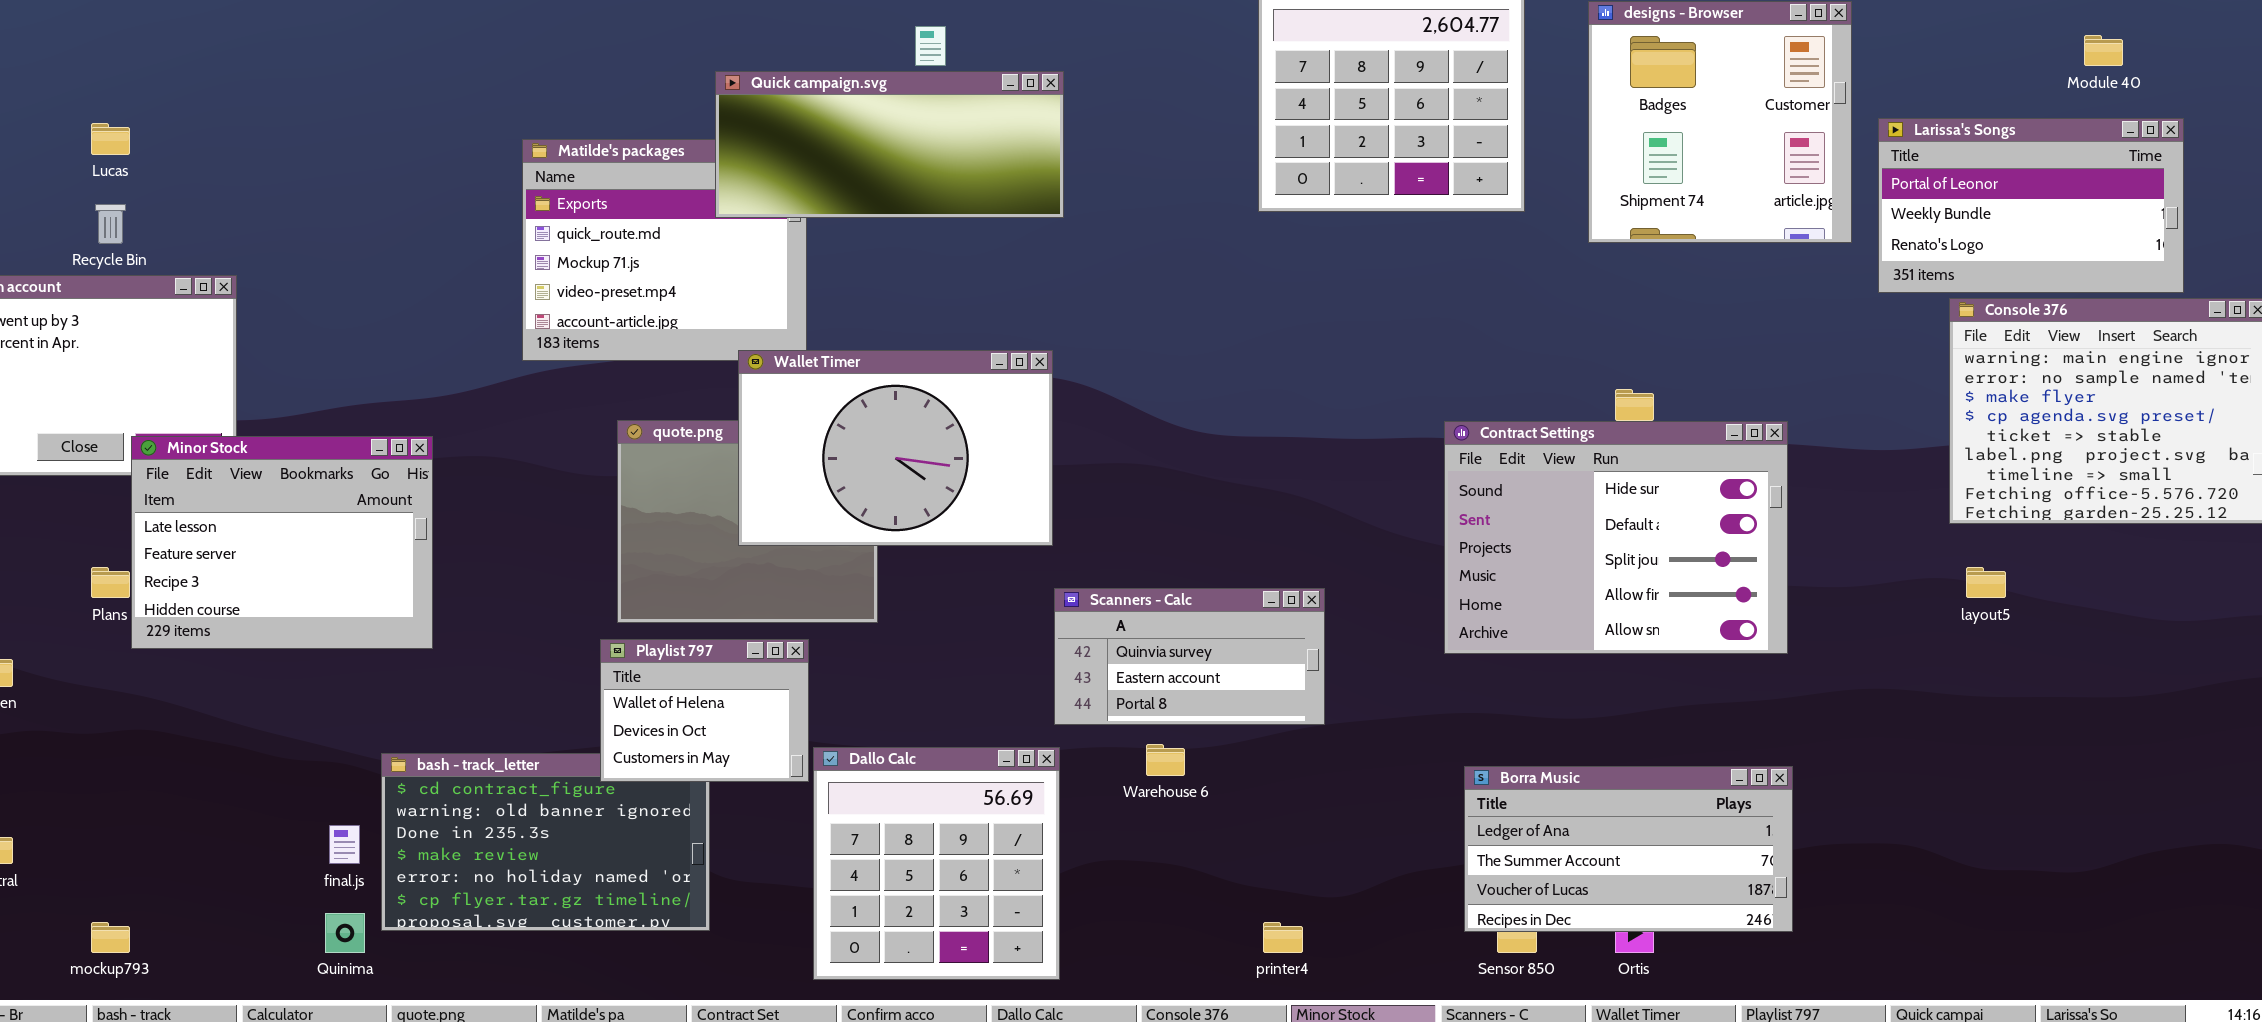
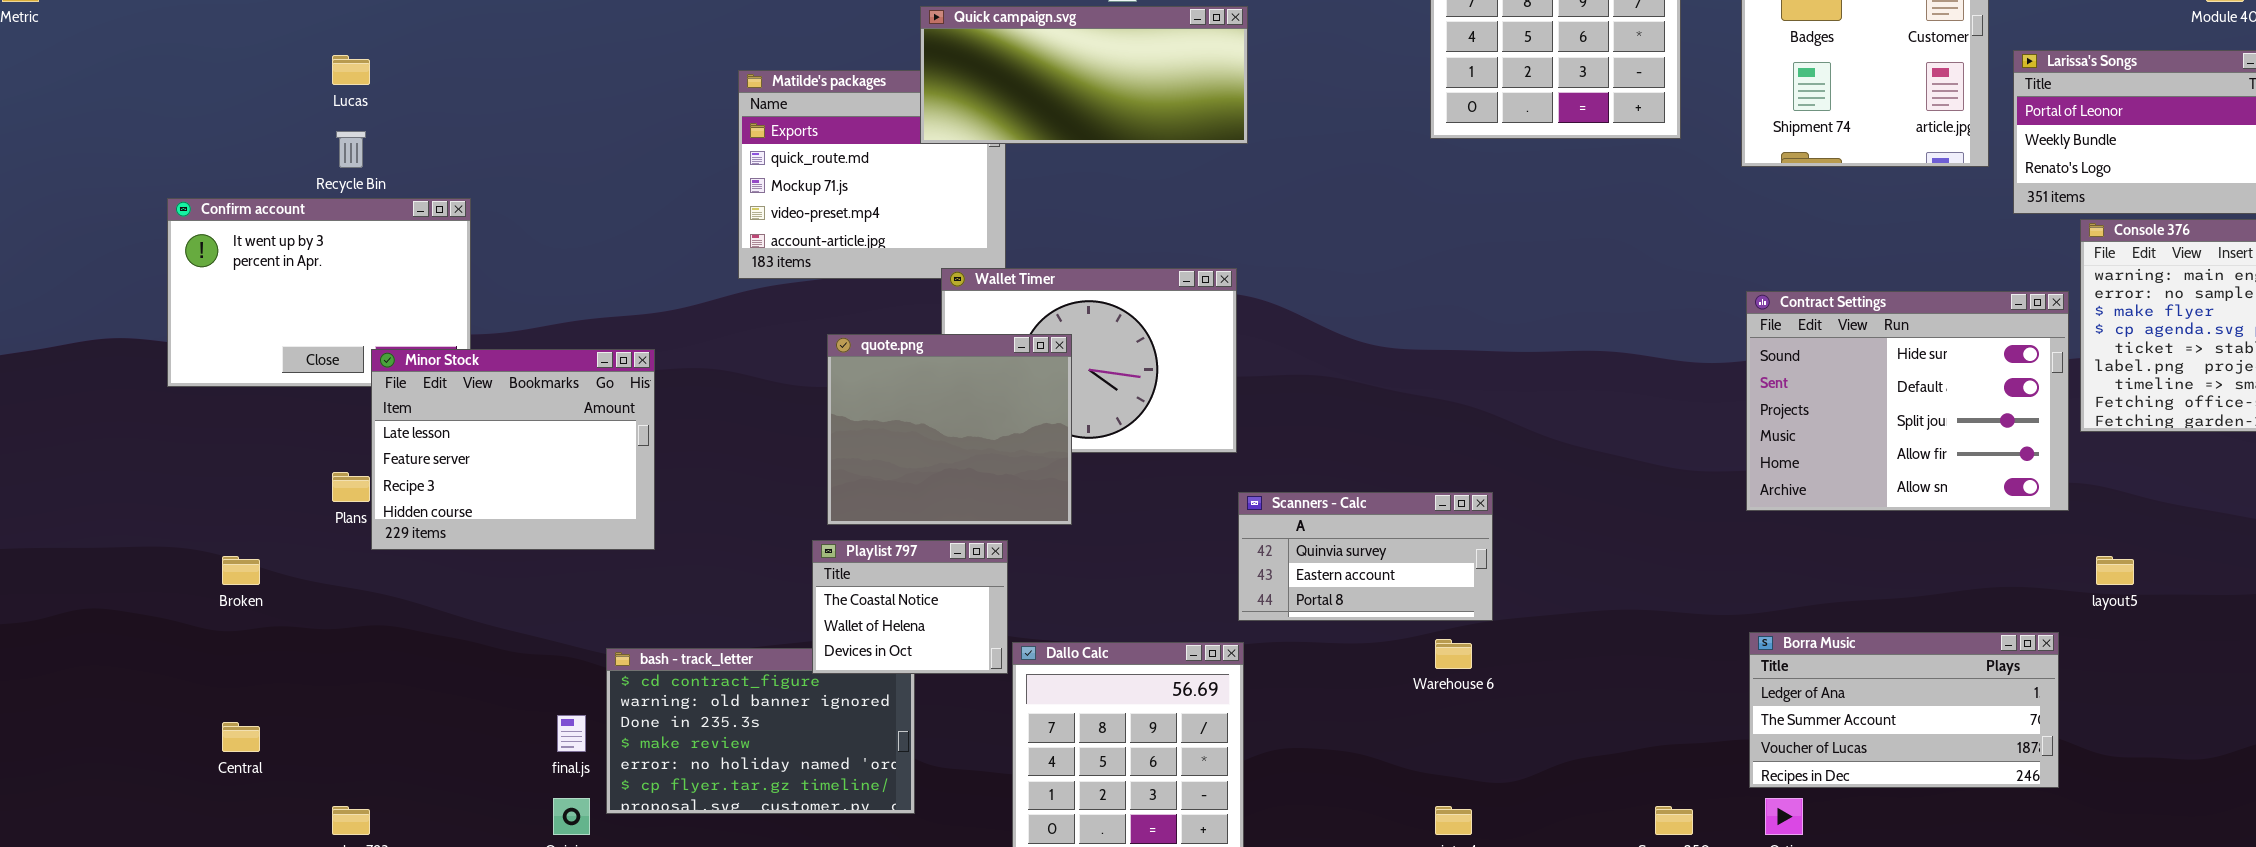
quote.png: [617,420,878,623] -> [827,334,1072,525], raised
Contract Settings: [1444,421,1788,654] -> [1746,291,2069,511], moved
layout5: [1966,567,2006,598] -> [2096,556,2134,585], moved
Playlist 797: [600,639,809,782] -> [812,540,1008,674], scrolled up 1 row
Warehouse 6: [1146,744,1185,776] -> [1435,639,1472,669], moved
Borra Music: [1464,766,1793,932] -> [1749,632,2059,788], moved

